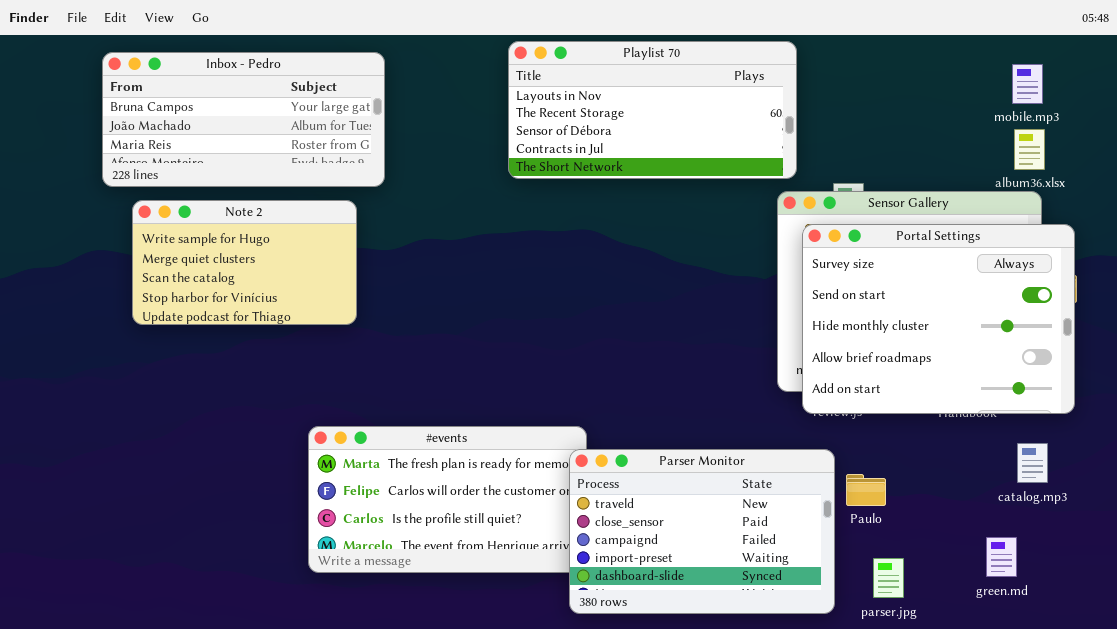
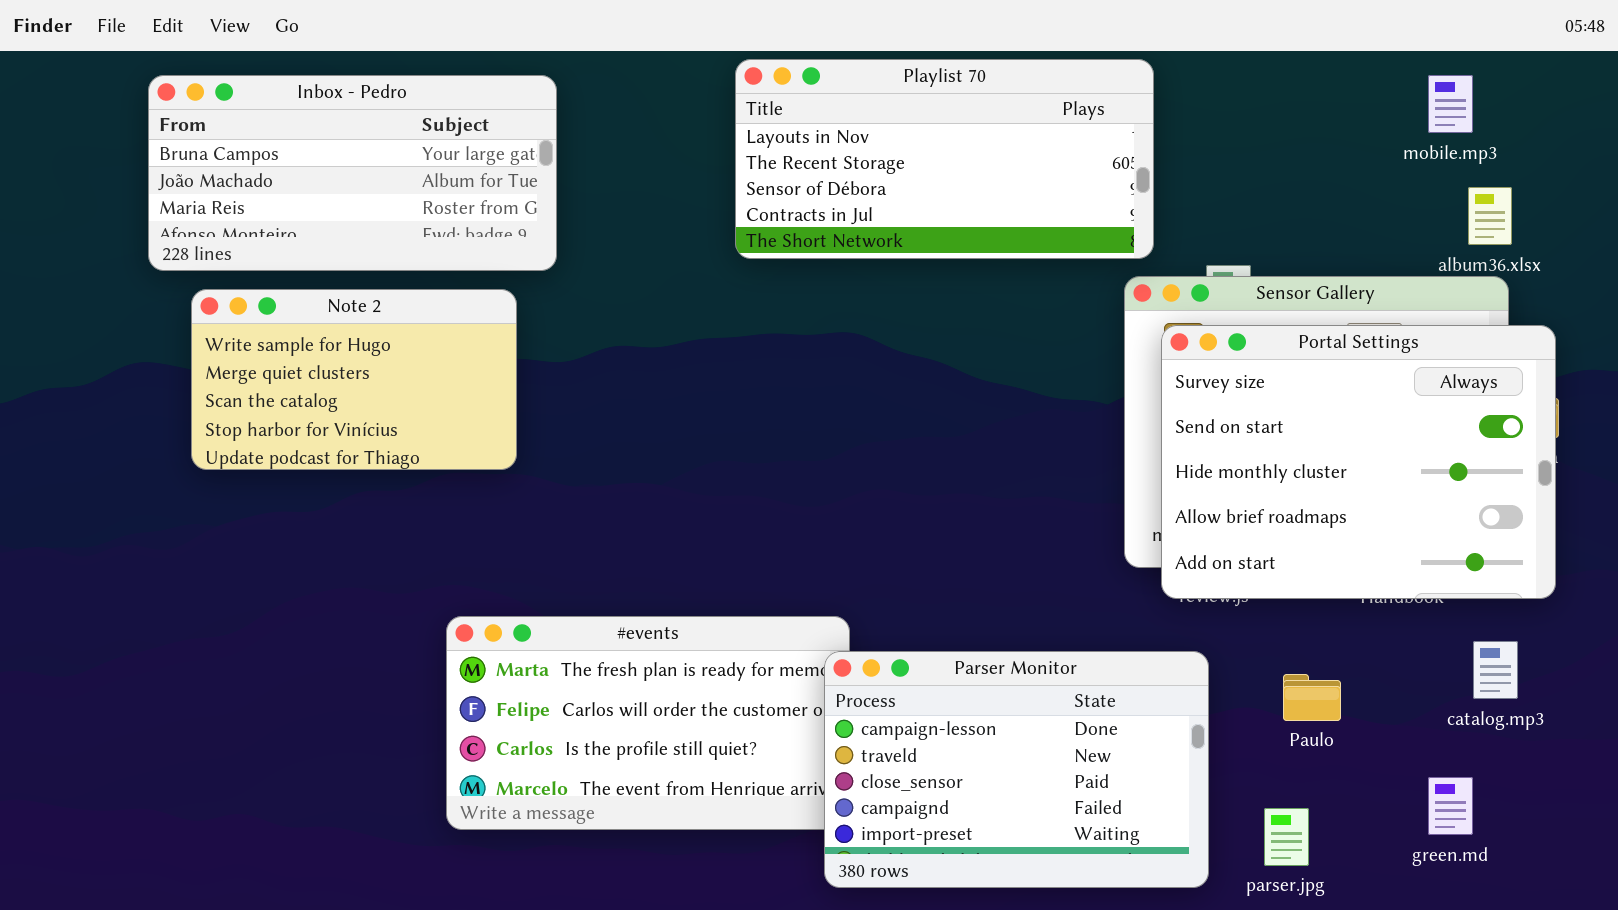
mobile.mp3: [1012,64,1043,104] -> [1428,75,1473,133], moved
Parser Monitor: [569,449,835,614] -> [824,651,1209,888], scrolled up 1 row
Paulo: [846,474,886,506] -> [1283,674,1341,721], moved

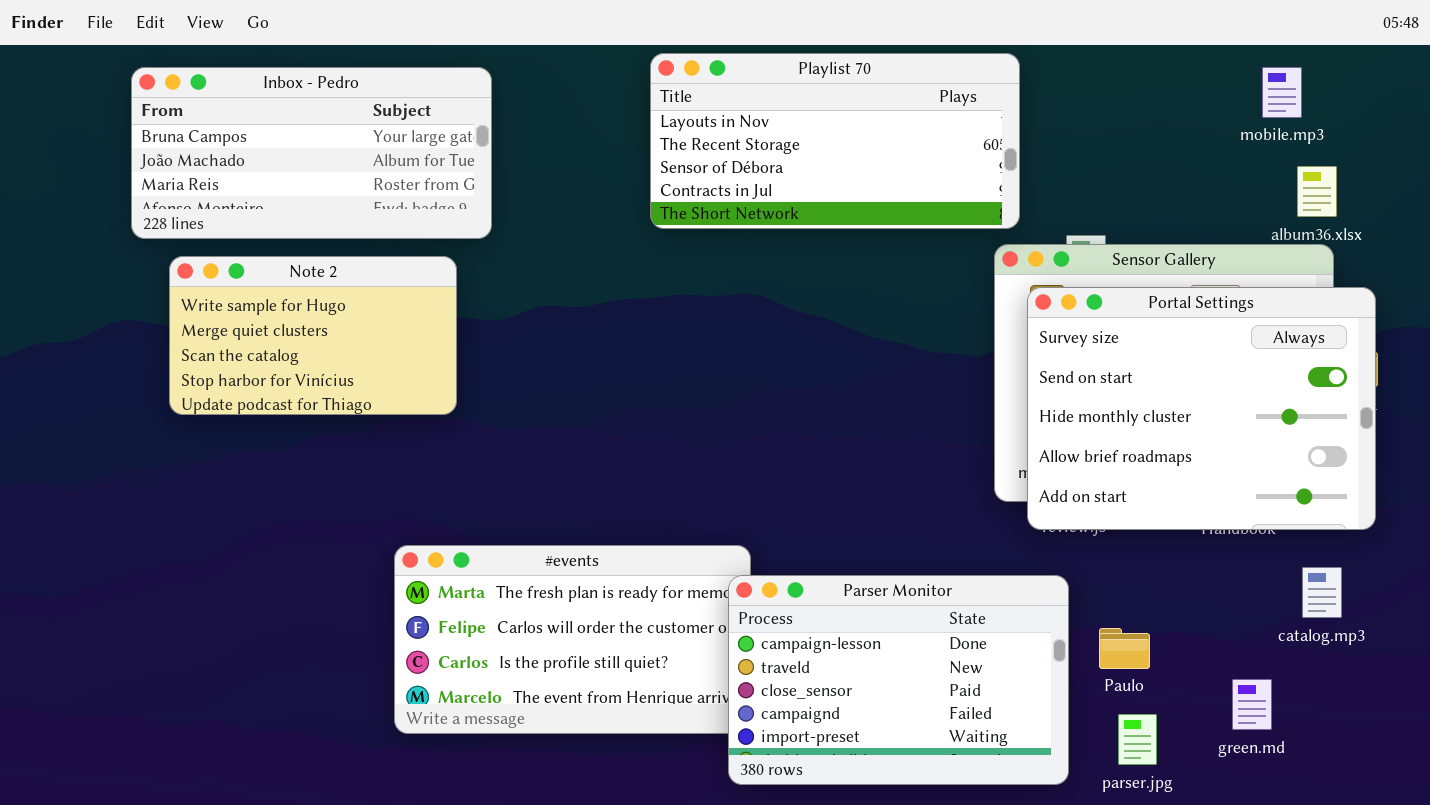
Paulo: [1283,674,1341,721] -> [1099,628,1150,669], moved
green.md: [1428,777,1473,835] -> [1232,679,1272,730], moved

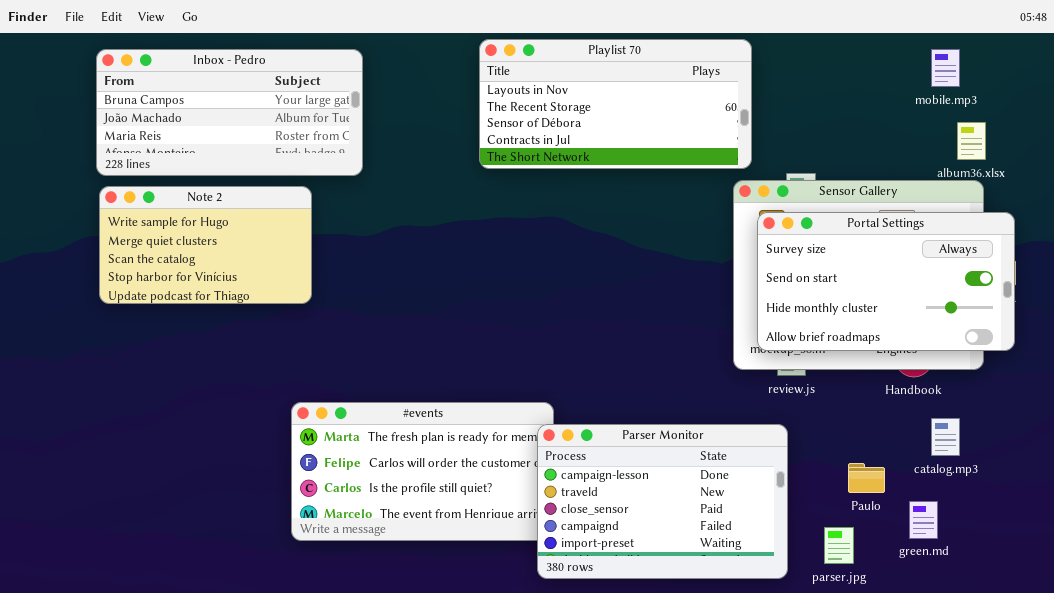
Note 2: [169,256,457,415] -> [99,186,312,304], moved
Portal Settings: [1027,287,1376,530] -> [757,212,1015,351], resized
catalog.mp3: [1302,567,1342,618] -> [931,418,960,456], moved
Paulo: [1099,628,1150,669] -> [848,463,885,493], moved

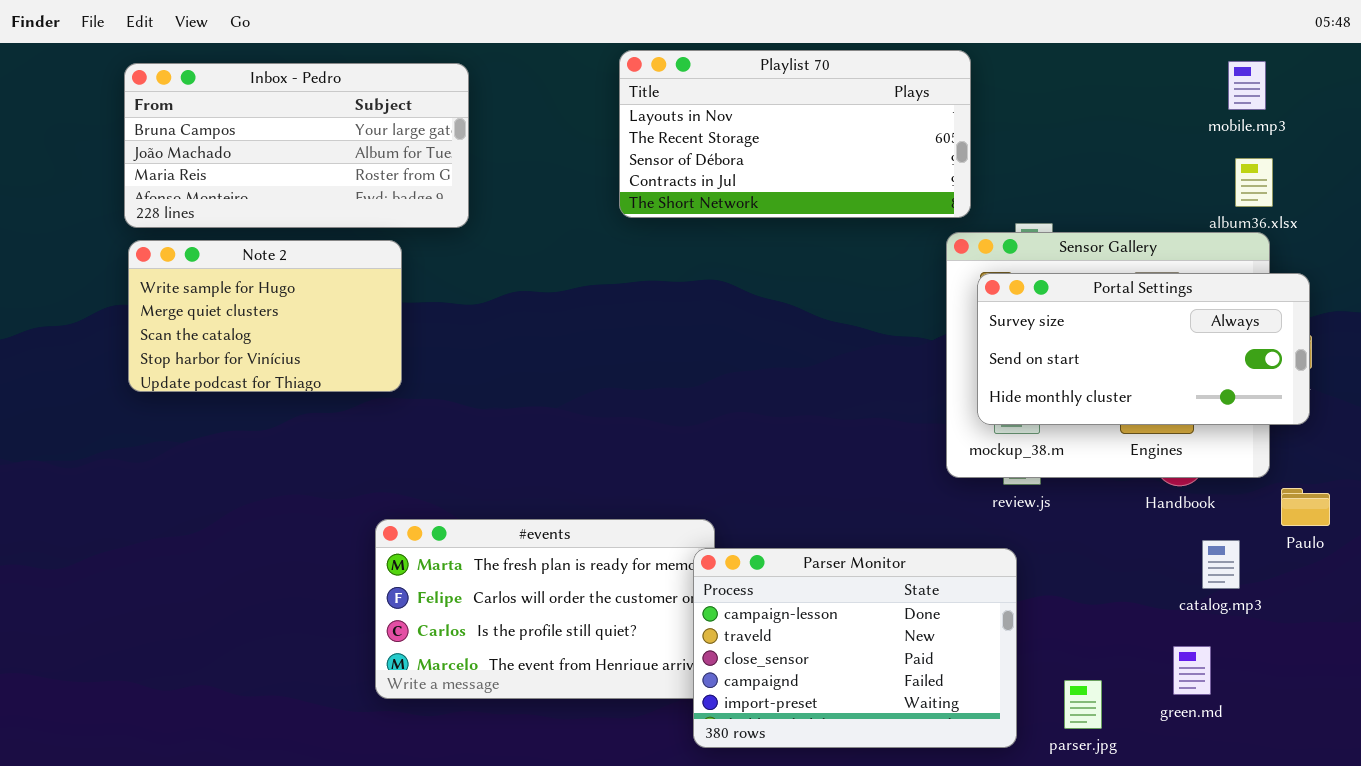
mobile.mp3: [931,49,960,87] -> [1228,61,1266,110], moved
Portal Settings: [757,212,1015,351] -> [977,273,1310,425], resized
Paulo: [848,463,885,493] -> [1281,488,1330,526], moved

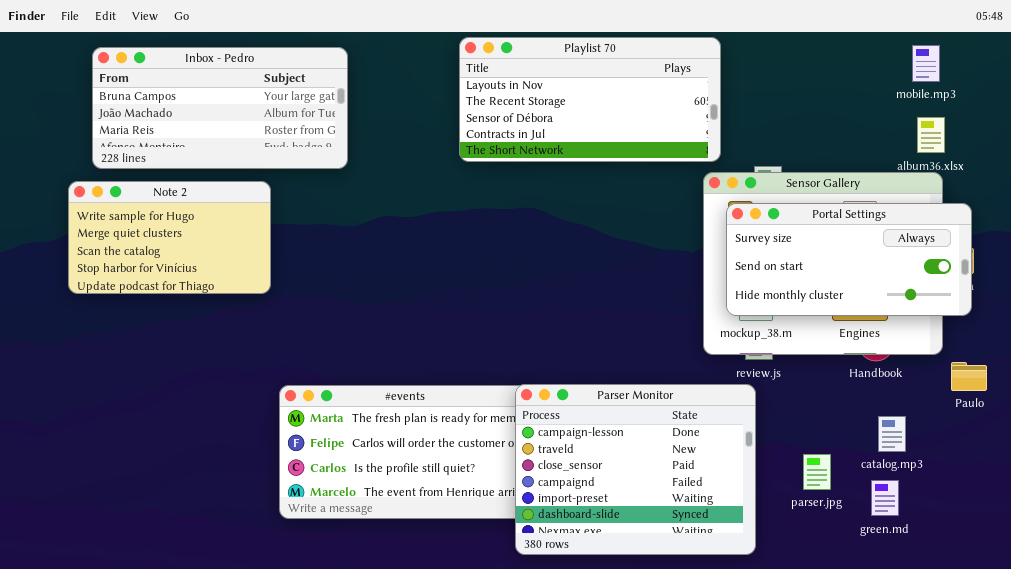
Note 2: [128,240,402,392] -> [68,181,271,294], moved
catalog.mp3: [1202,540,1240,589] -> [878,416,906,452], moved
Parser Monitor: [693,548,1017,748] -> [515,384,756,555], resized
parser.jpg: [1064,680,1102,729] -> [803,454,831,490], moved

